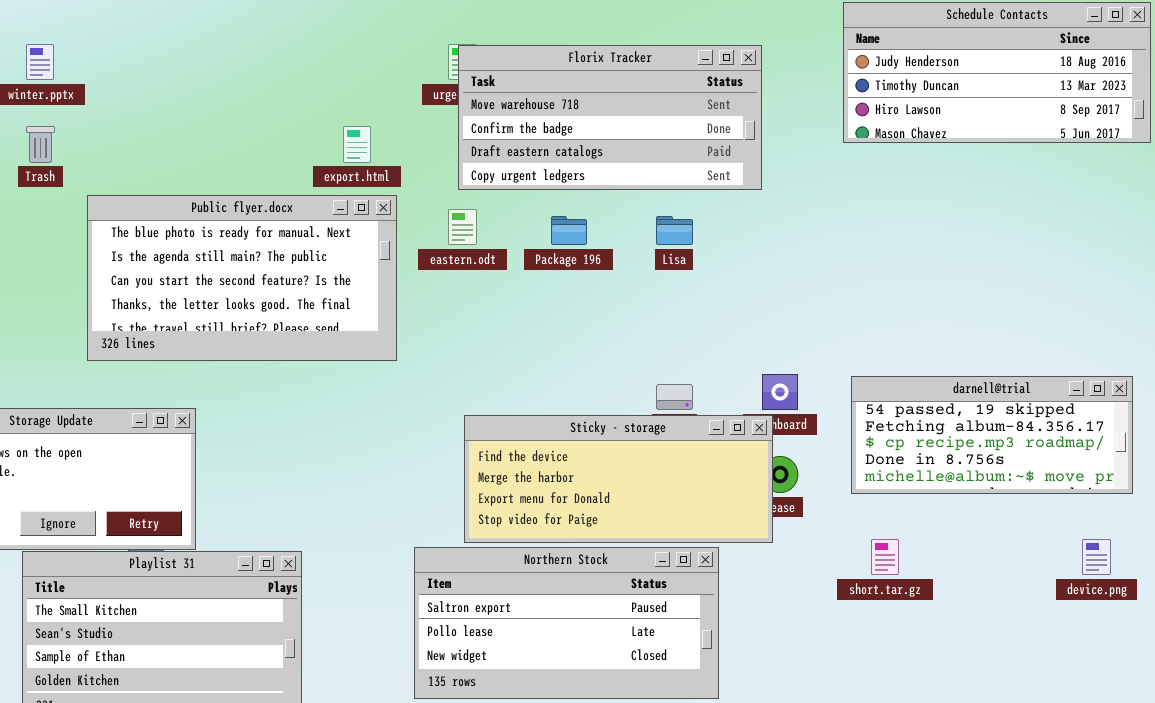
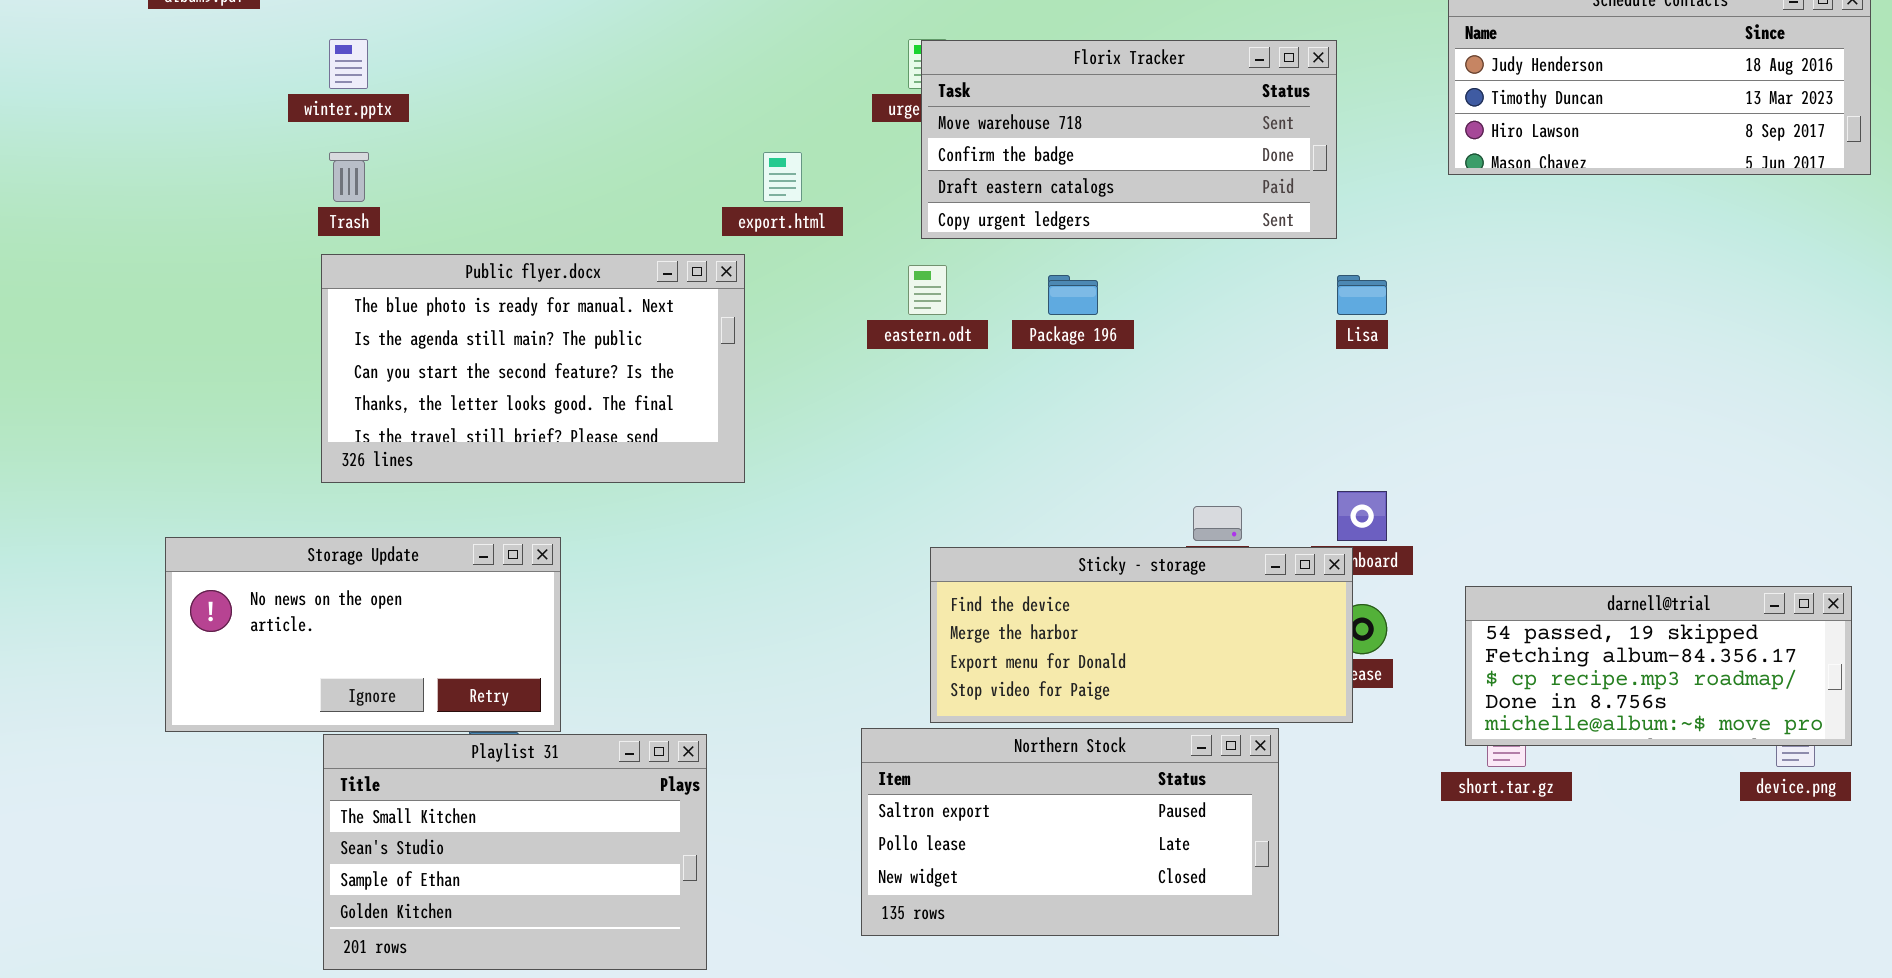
Public flyer.docx: [87,195,397,361] -> [321,254,745,483], moved
Lisa: [656,216,693,245] -> [1337,275,1387,315], moved
darnell@trial: [851,376,1133,494] -> [1465,586,1852,746], moved

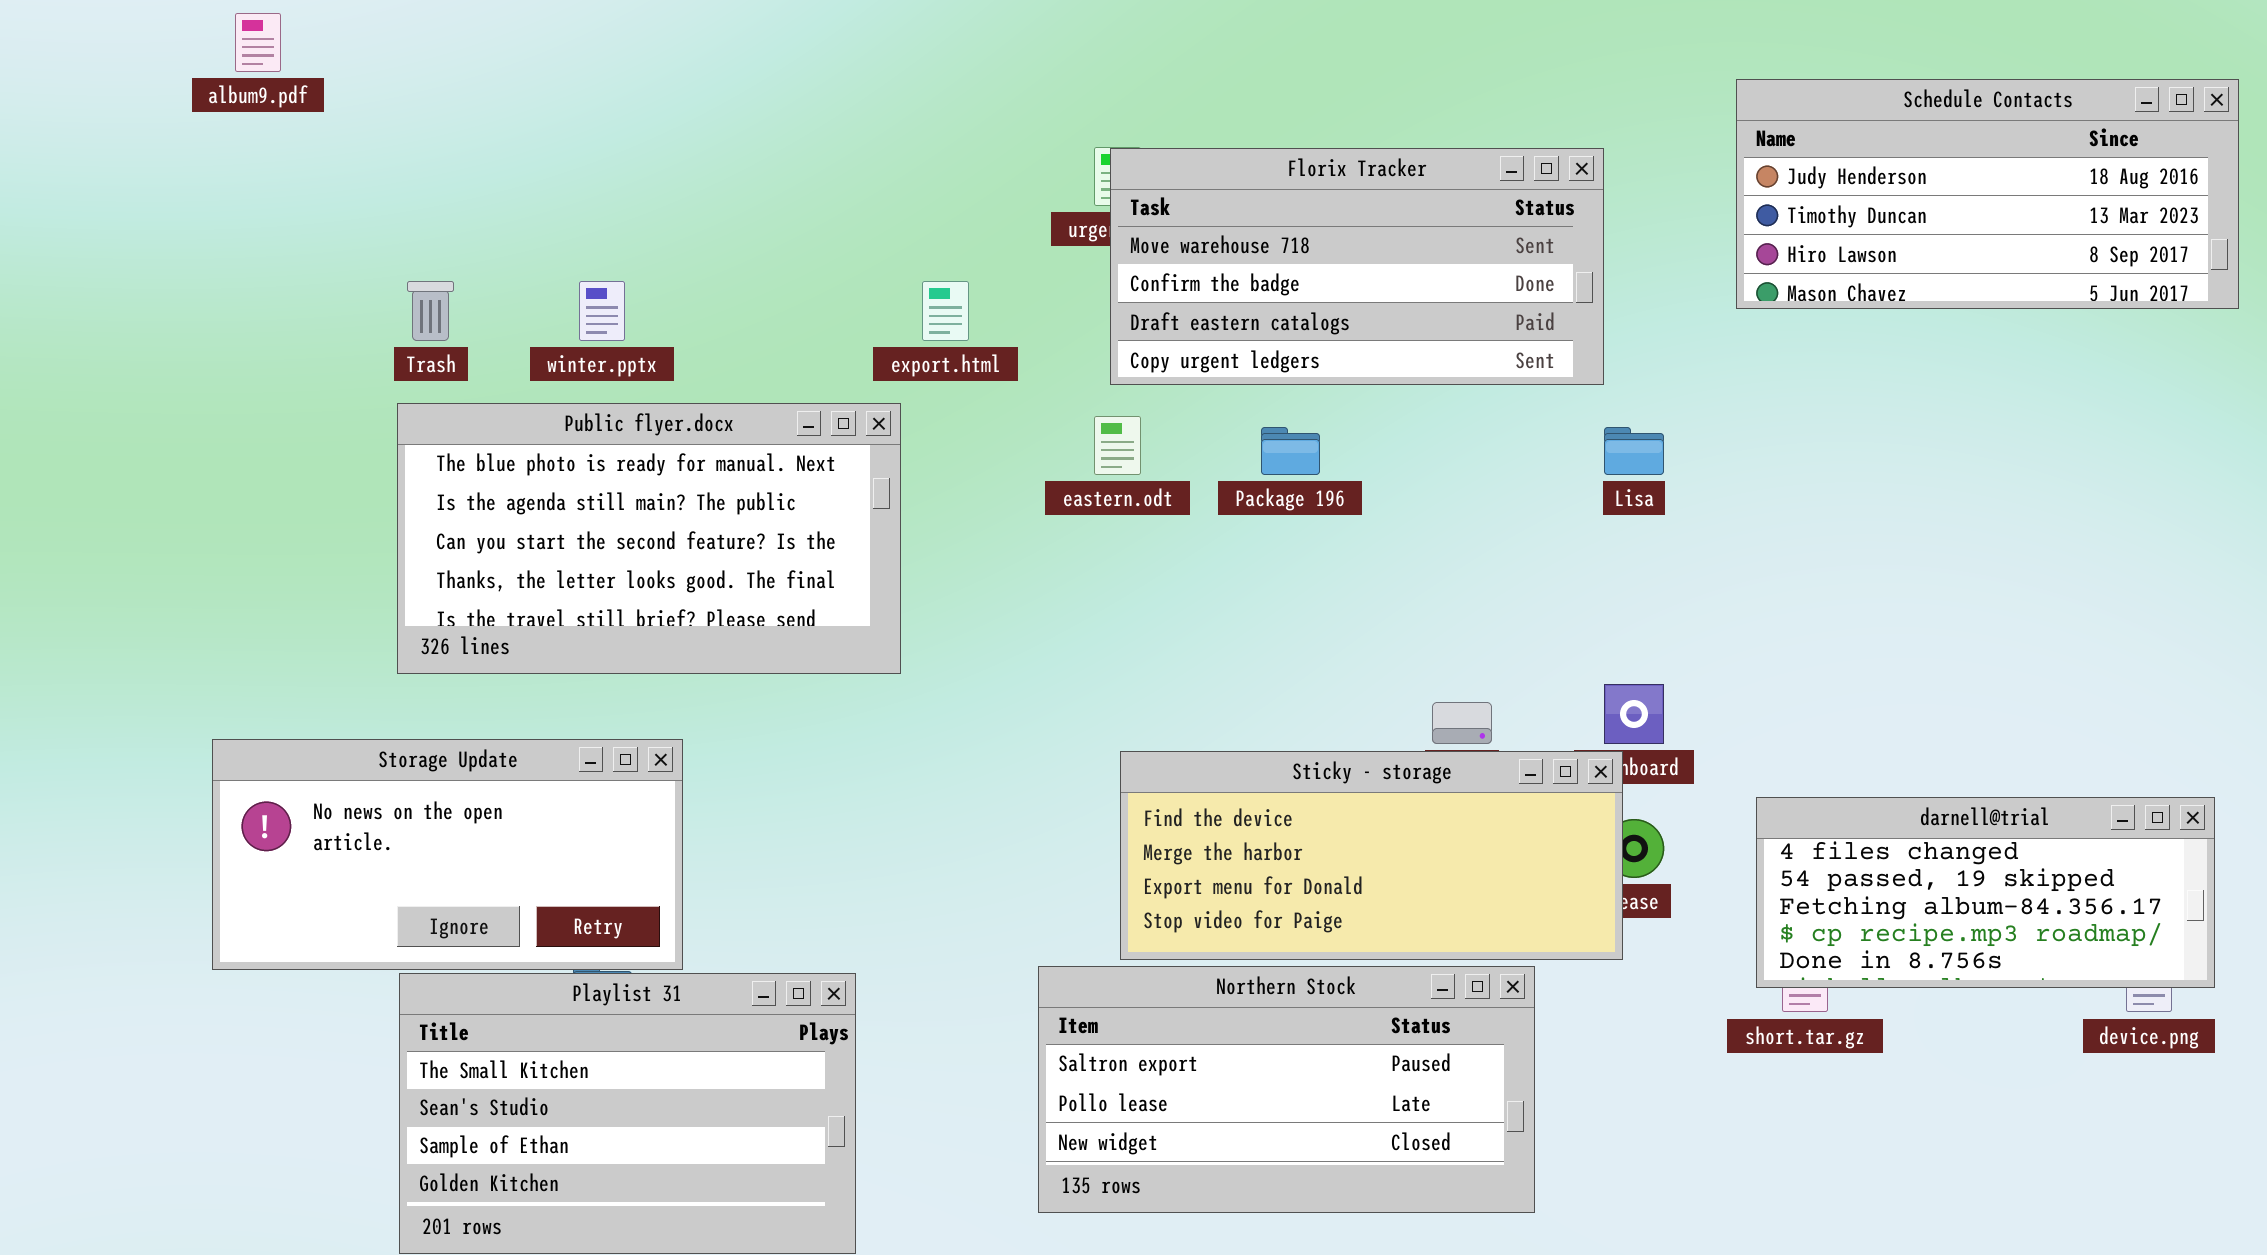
winter.pptx: [329,39,368,89] -> [579,281,625,341], moved
darnell@trial: [1465,586,1852,746] -> [1756,797,2215,988], scrolled up 1 row

